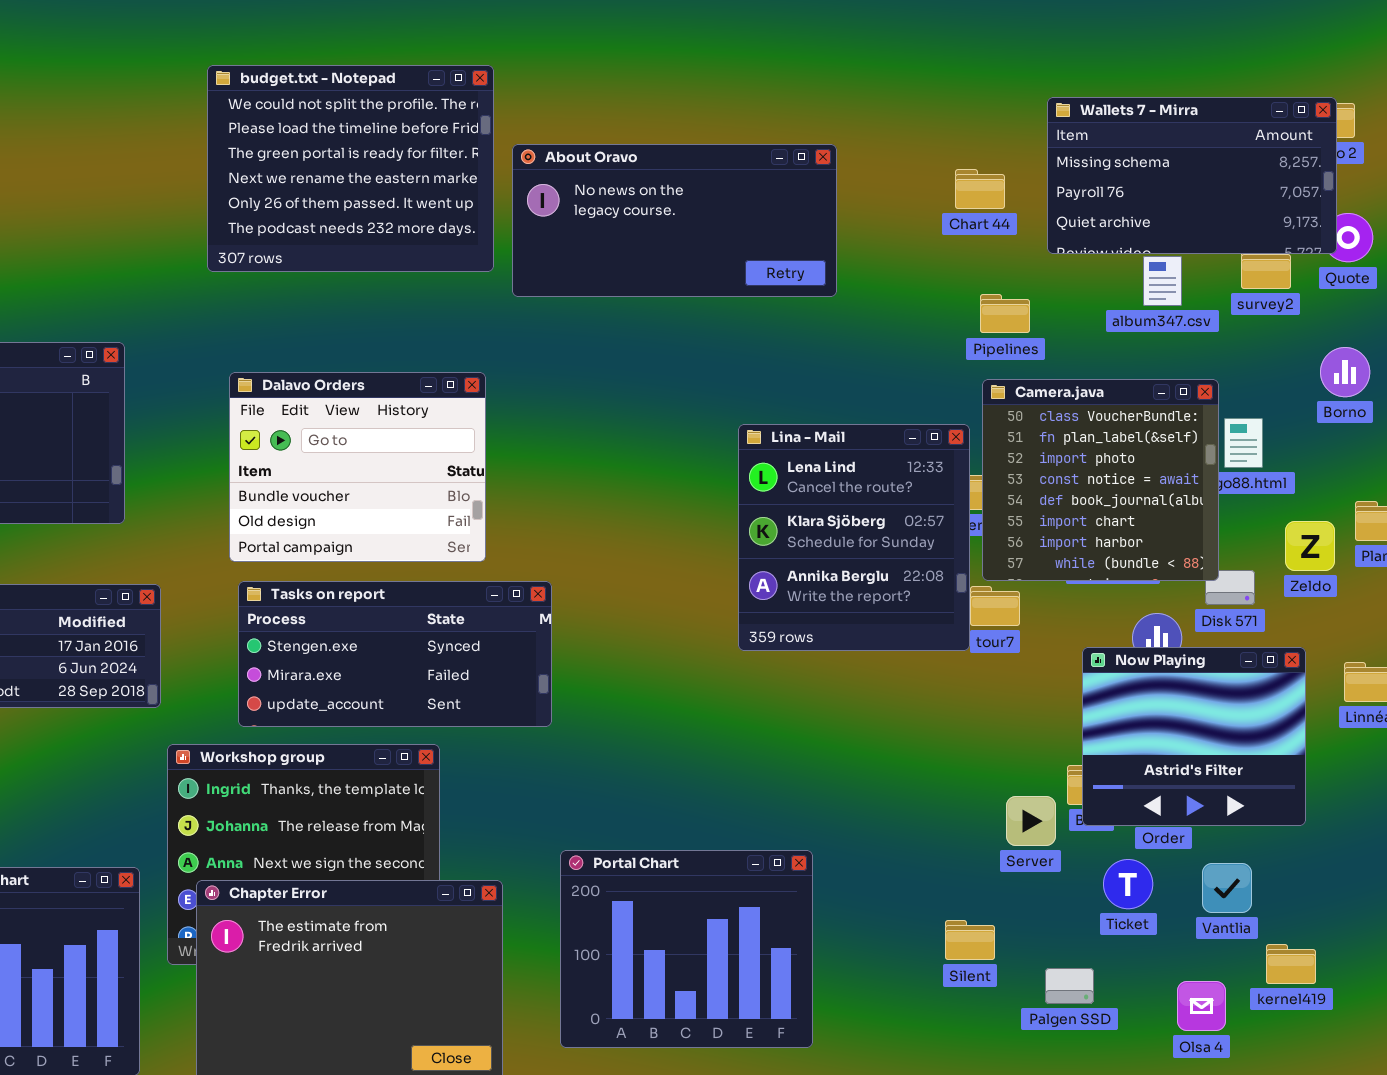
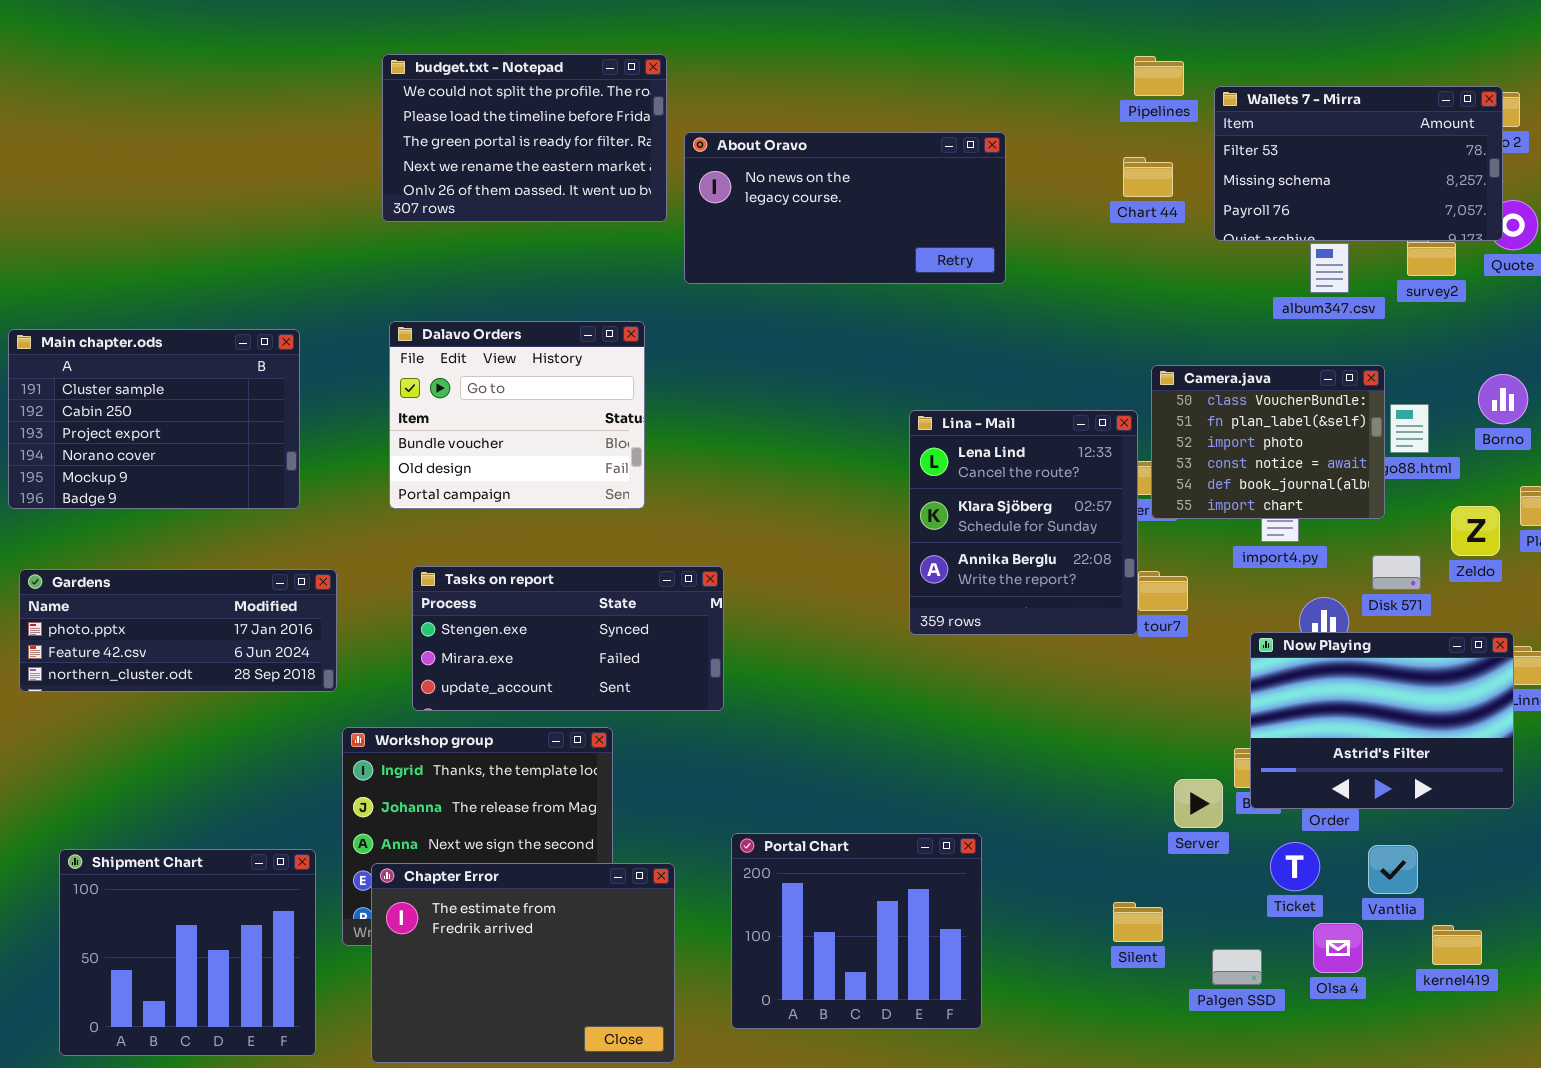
budget.txt - Notepad: [207,65,494,272] -> [382,54,667,222], resized
Wallets 7 - Mirra: [1047,97,1337,254] -> [1214,86,1503,241], scrolled up 1 row
Pipelines: [980,294,1030,333] -> [1134,56,1184,96], moved
Borno: [1320,347,1370,397] -> [1478,374,1528,424], moved
Dalavo Orders: [229,372,486,562] -> [389,321,645,509], moved
Camera.java: [982,379,1219,581] -> [1151,365,1385,519], resized
Now Playing: [1082,647,1306,826] -> [1250,632,1514,809], resized
Olsa 4: [1177,981,1226,1031] -> [1313,923,1363,973], moved

